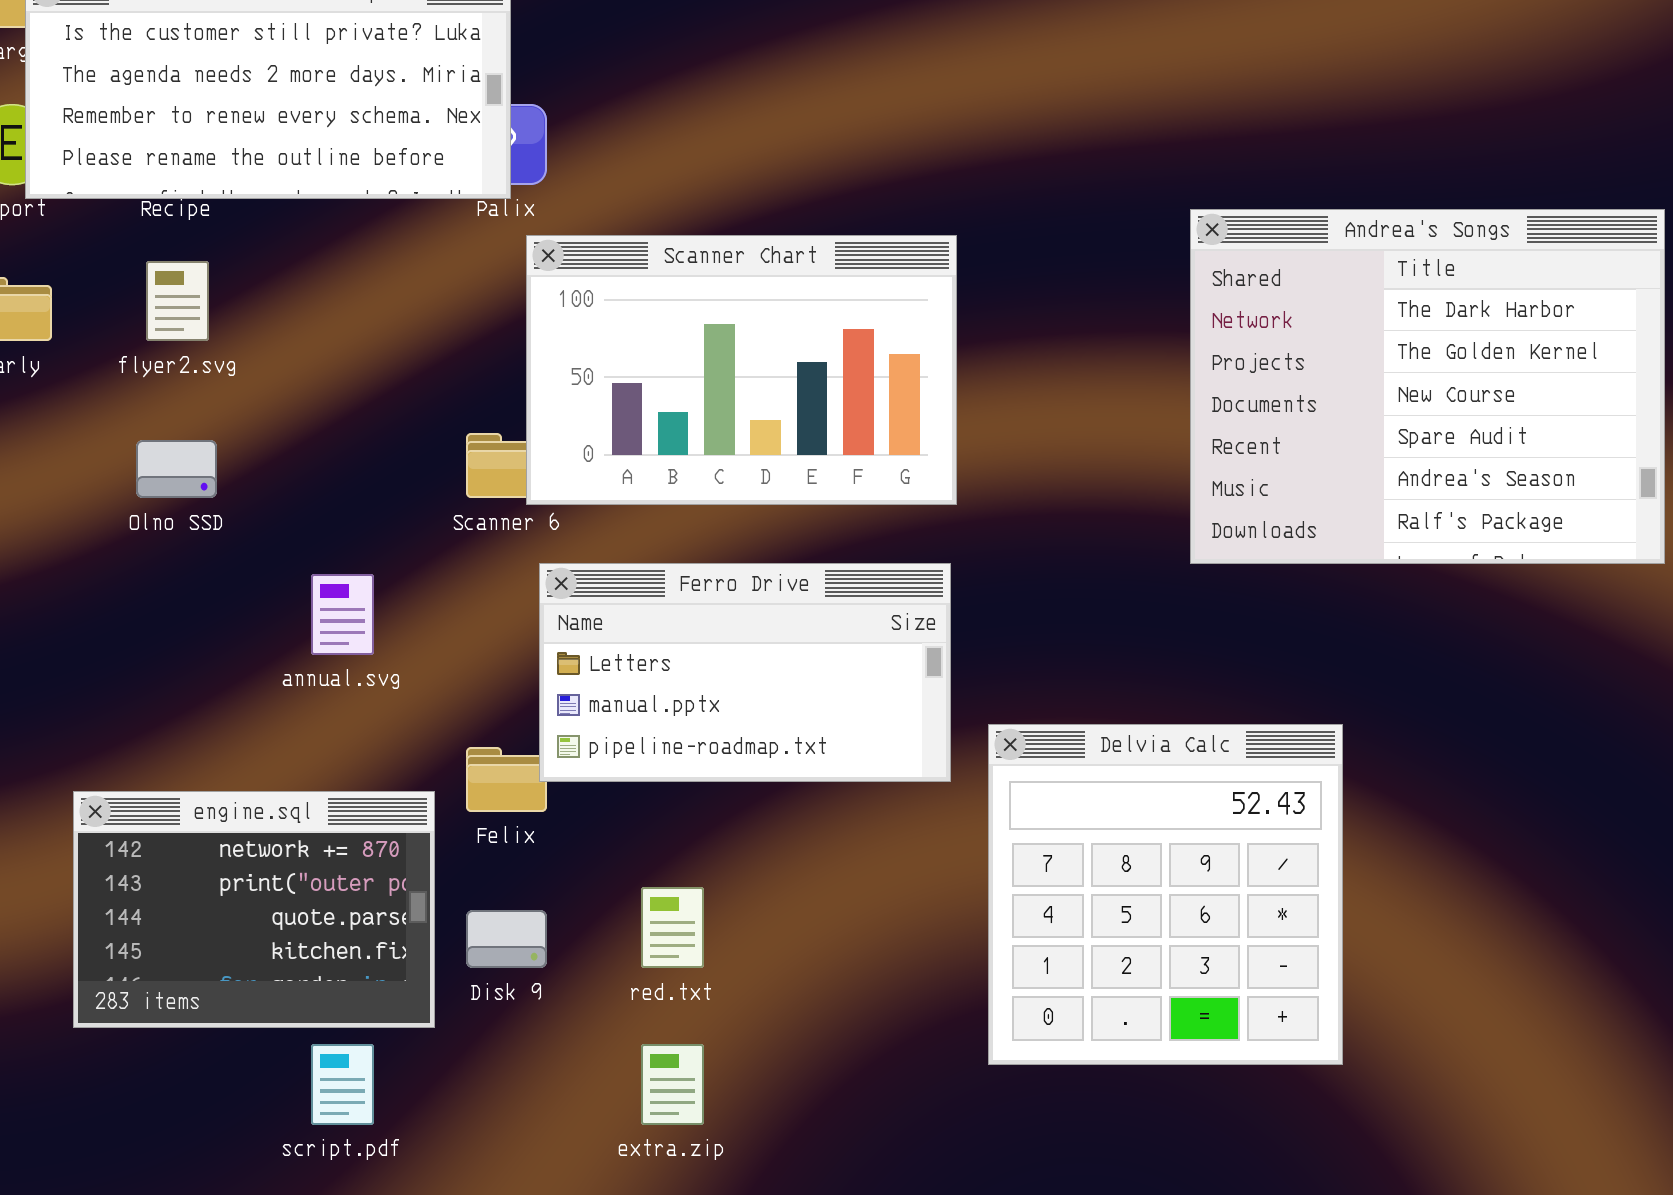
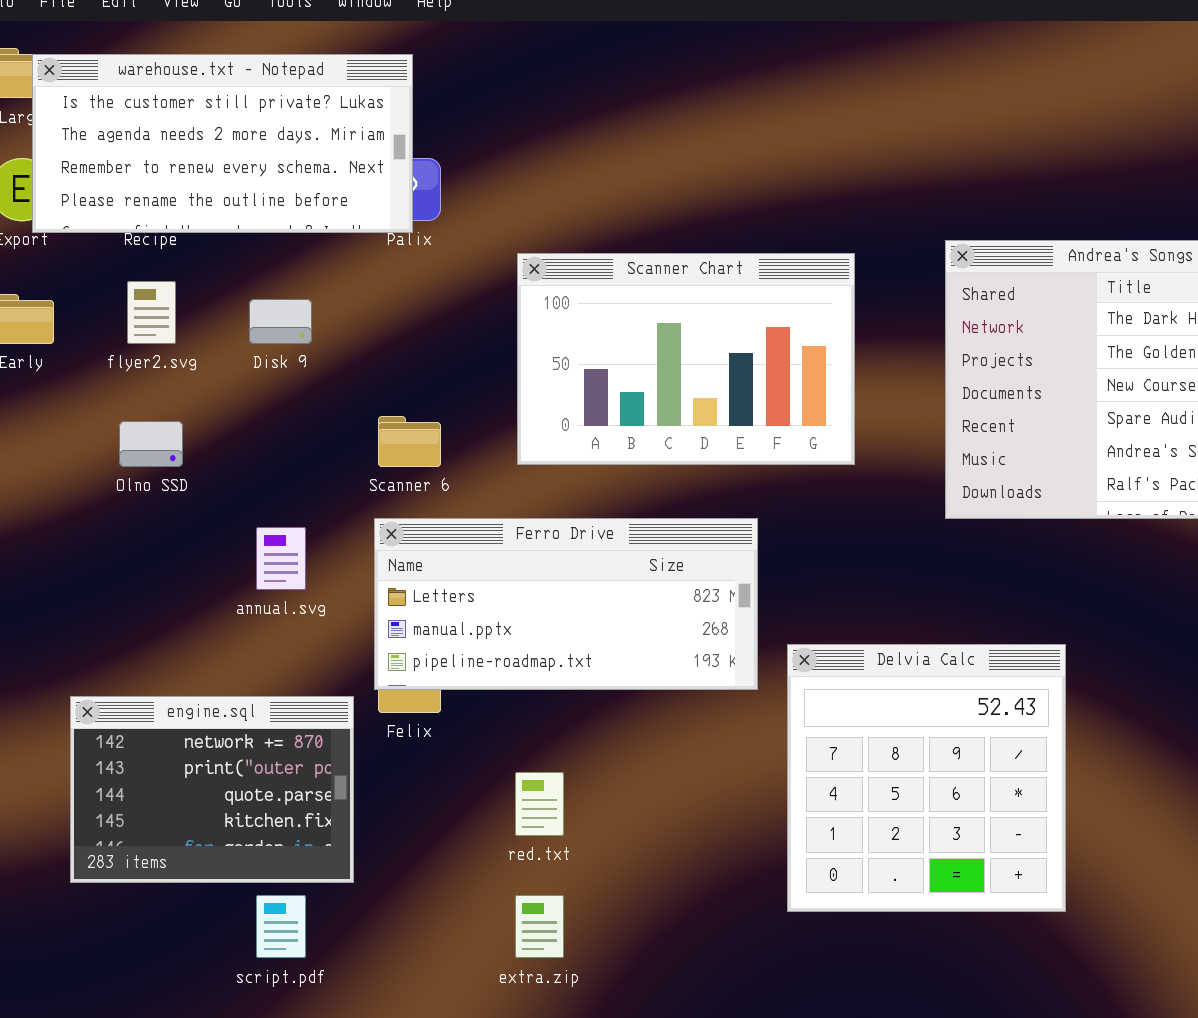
Scanner Chart: [526,235,957,505] -> [517,253,855,465], moved
Ferro Drive: [539,563,951,782] -> [374,518,758,690], resized
Disk 9: [466,910,547,968] -> [249,299,312,344], moved

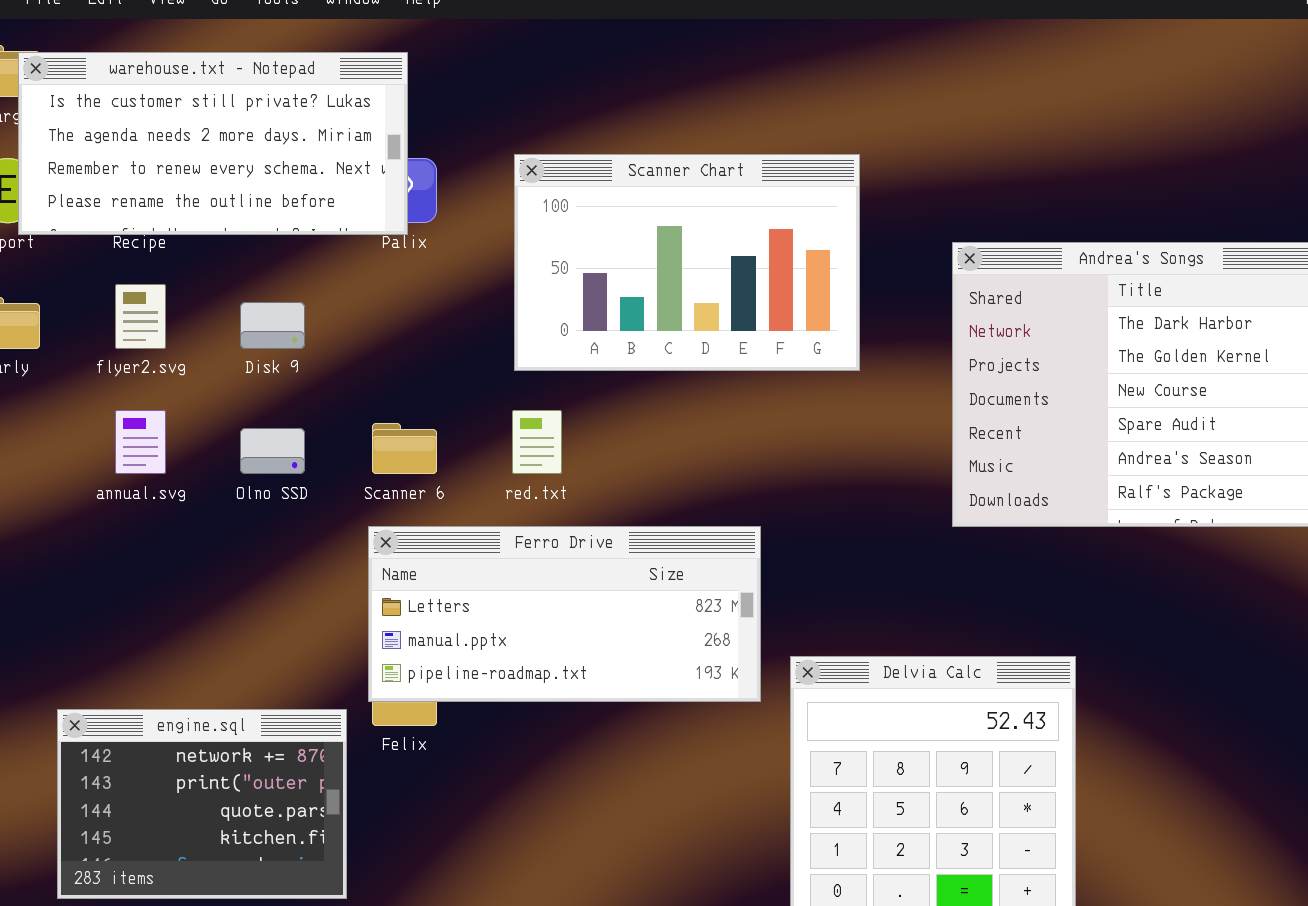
Scanner Chart: [517,253,855,465] -> [514,154,860,371], moved
Olno SSD: [119,421,183,467] -> [240,428,305,474], moved
annual.svg: [256,527,306,590] -> [115,410,166,474], moved
red.txt: [515,772,564,836] -> [512,410,562,474], moved

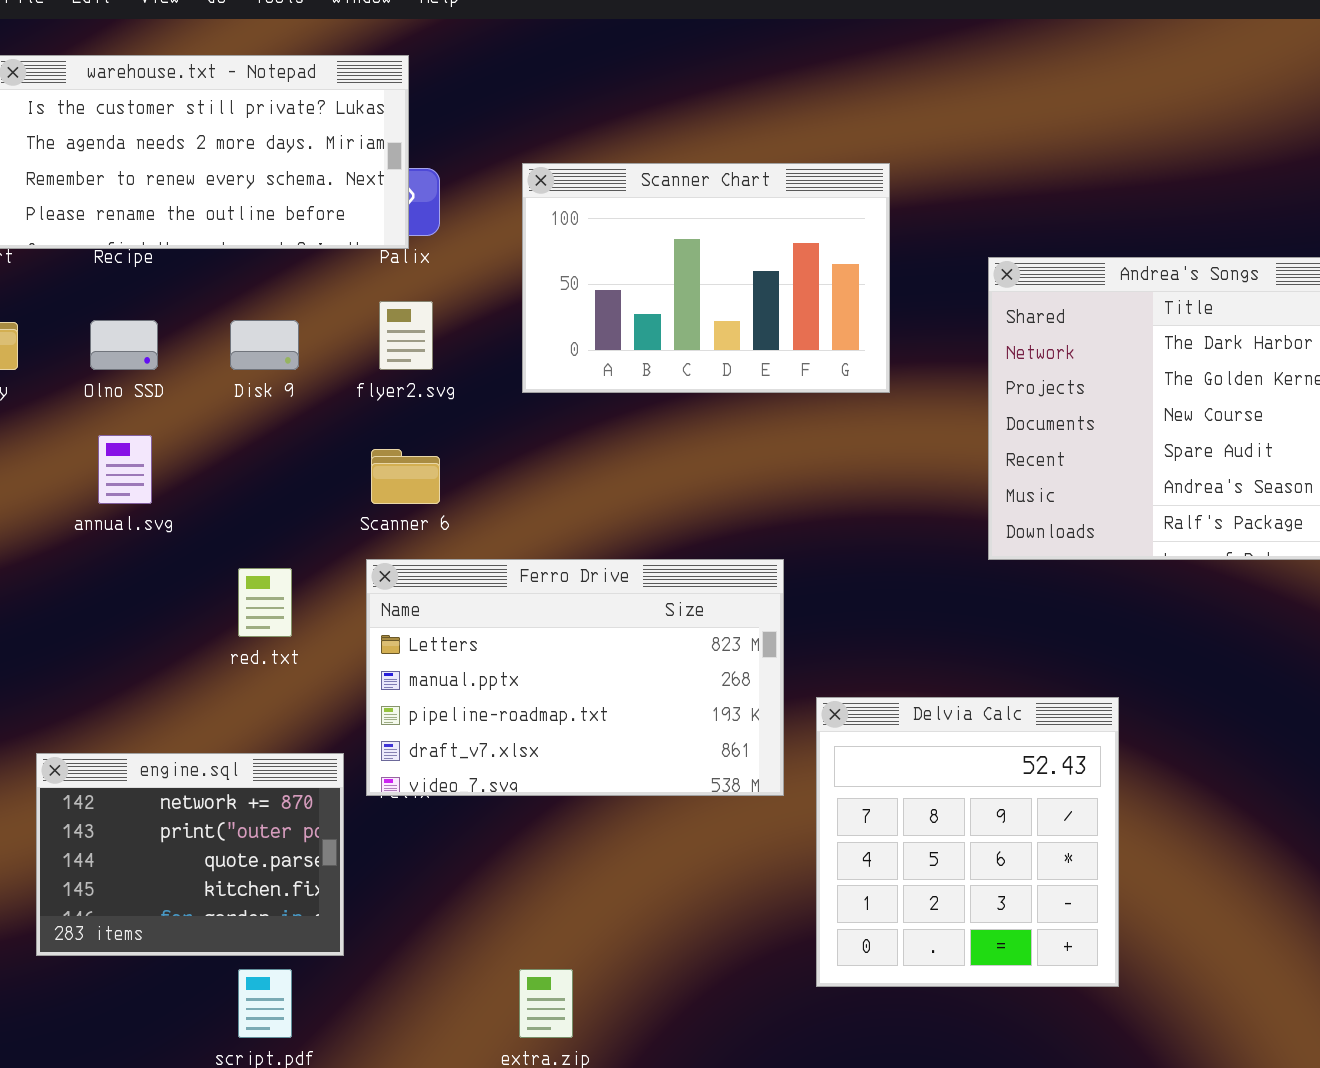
flyer2.svg: [115,284,166,349] -> [379,301,433,370], moved
red.txt: [512,410,562,474] -> [238,568,292,637], moved
Olno SSD: [240,428,305,474] -> [90,320,158,370], moved
Ferro Drive: [368,526,761,702] -> [366,559,784,796], resized

